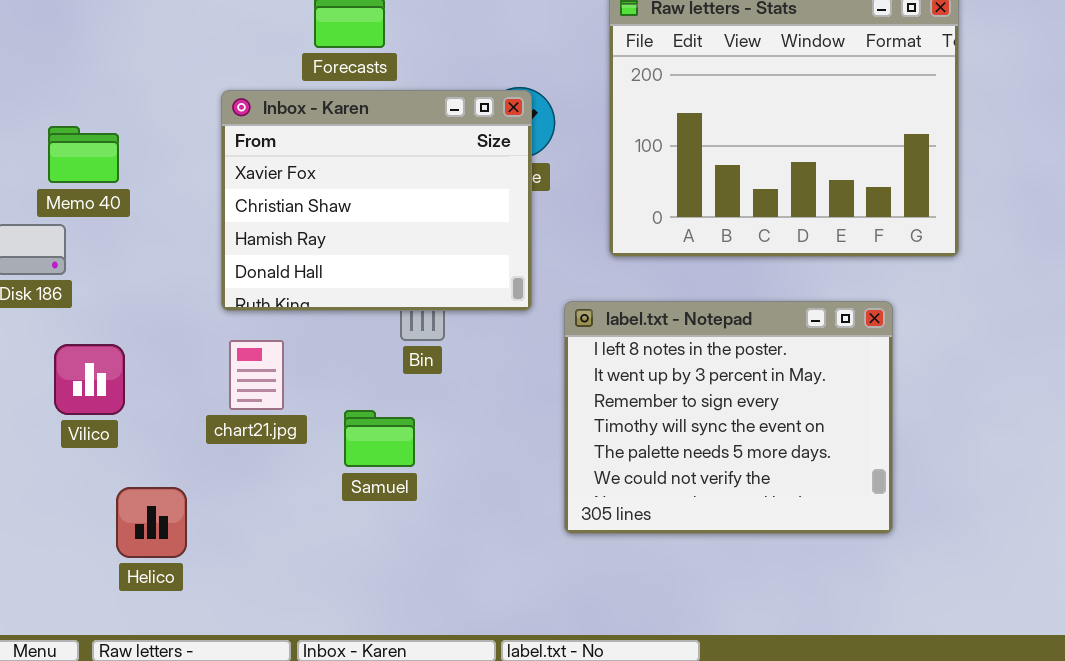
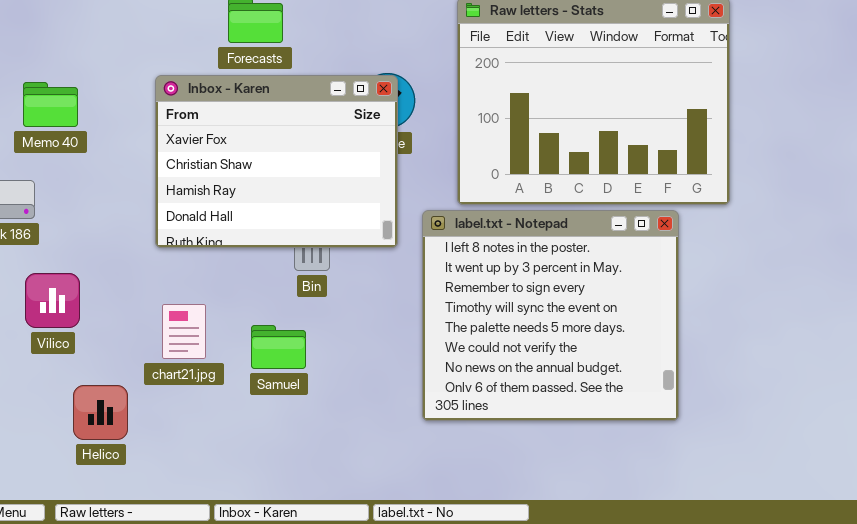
Memo 40: [48,126,119,183] -> [23,82,78,127], moved
label.txt - Notepad: [564,301,893,534] -> [422,210,679,421], resized
chart21.jpg: [229,340,284,410] -> [162,304,206,359], moved

